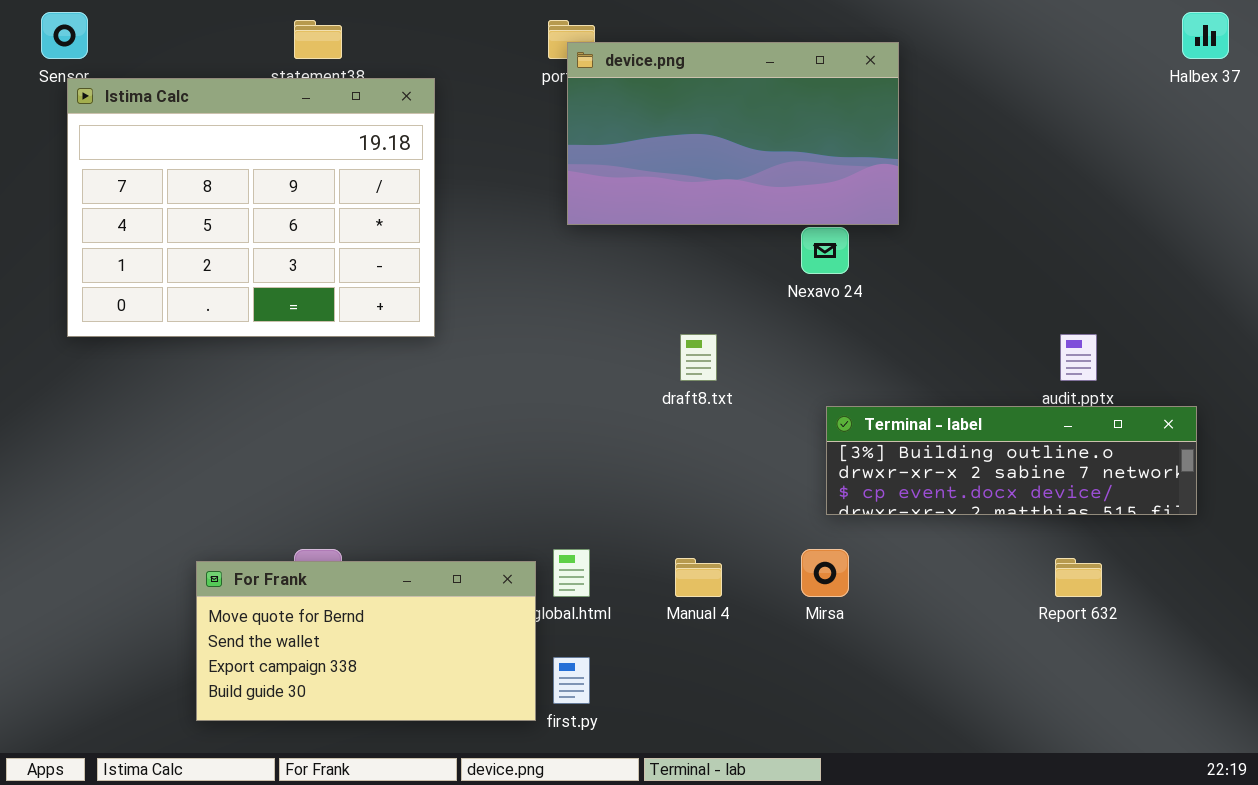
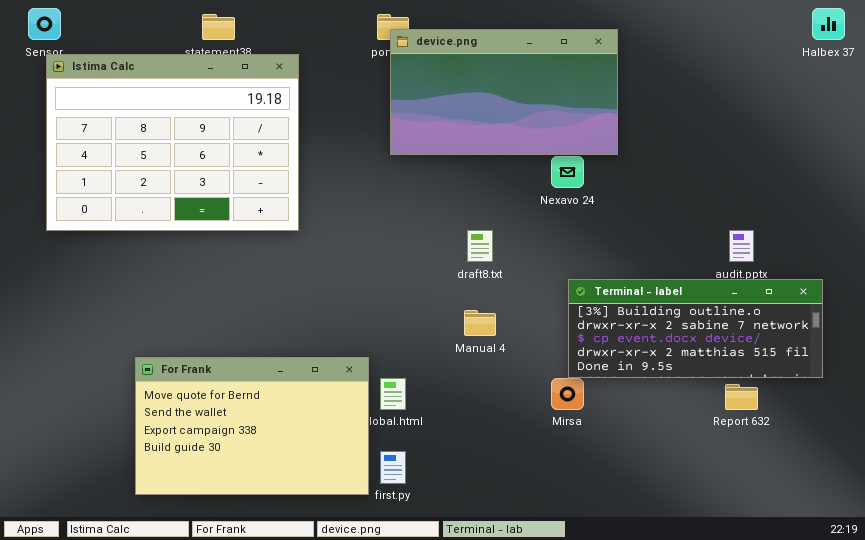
Terminal - label: [826,406,1197,515] -> [568,279,823,378], resized
Manual 4: [675,558,722,597] -> [464,310,496,336], moved
For Frank: [196,561,536,721] -> [135,357,369,495], resized

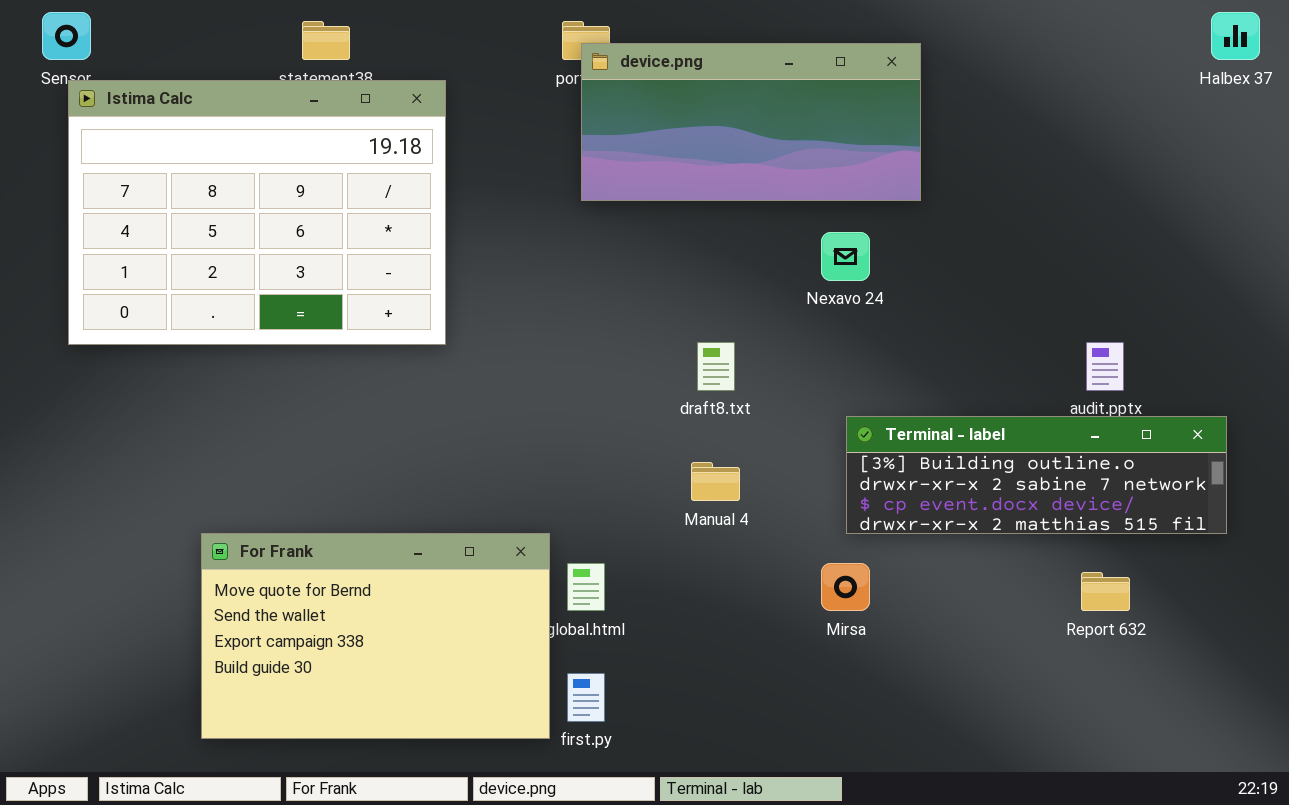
device.png: [390,29,618,155] -> [581,43,921,201], resized
Terminal - label: [568,279,823,378] -> [846,416,1227,534], resized

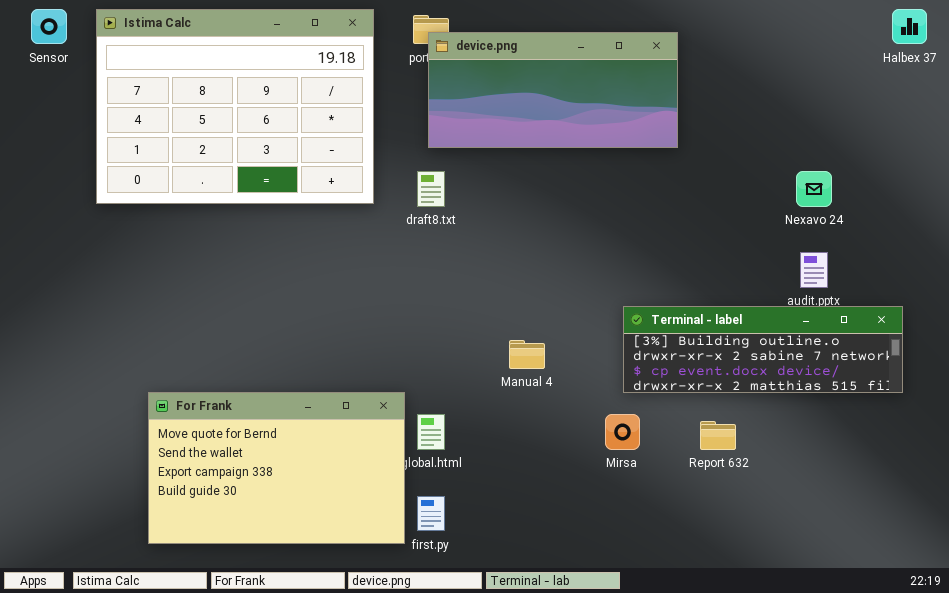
Istima Calc: [68,80,446,345] -> [96,9,374,204], moved
Nexavo 24: [821,232,870,281] -> [796,171,832,207], moved
draft8.txt: [697,342,735,391] -> [417,171,445,207], moved
Report 632: [1081,572,1130,611] -> [700,421,736,450], moved

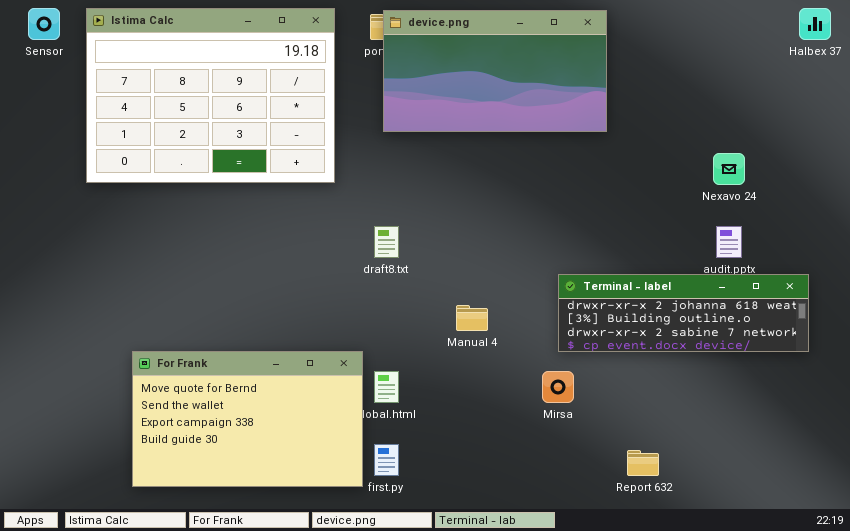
device.png: [428,32,678,148] -> [383,10,607,132], resized
draft8.txt: [417,171,445,207] -> [374,226,399,258], moved
Terminal - label: [623,306,903,393] -> [558,274,809,352], scrolled up 1 row
Report 632: [700,421,736,450] -> [627,450,659,476], moved

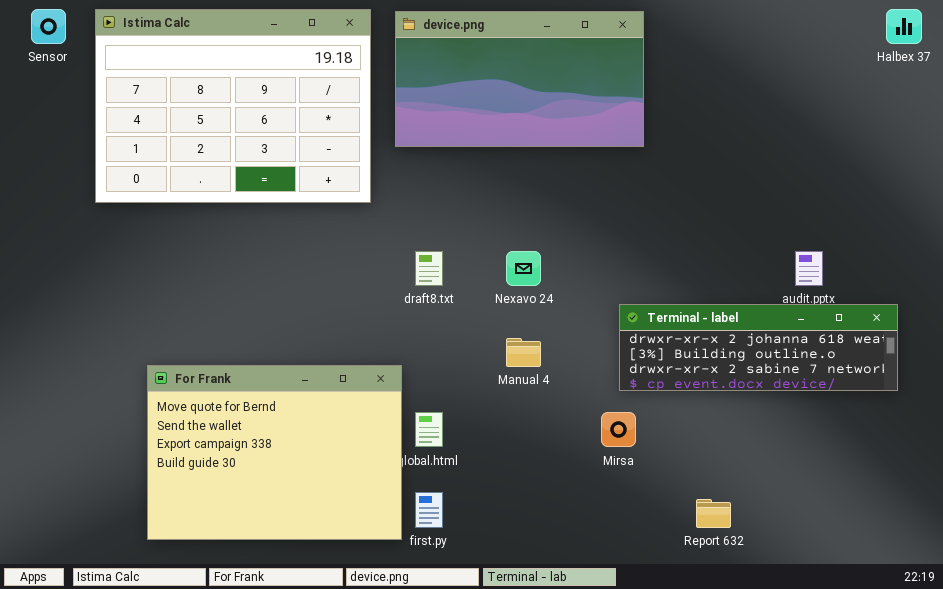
device.png: [383,10,607,132] -> [395,11,644,147], moved
Nexavo 24: [713,153,745,185] -> [506,251,541,286], moved
For Frank: [132,351,363,487] -> [147,365,402,540], resized

